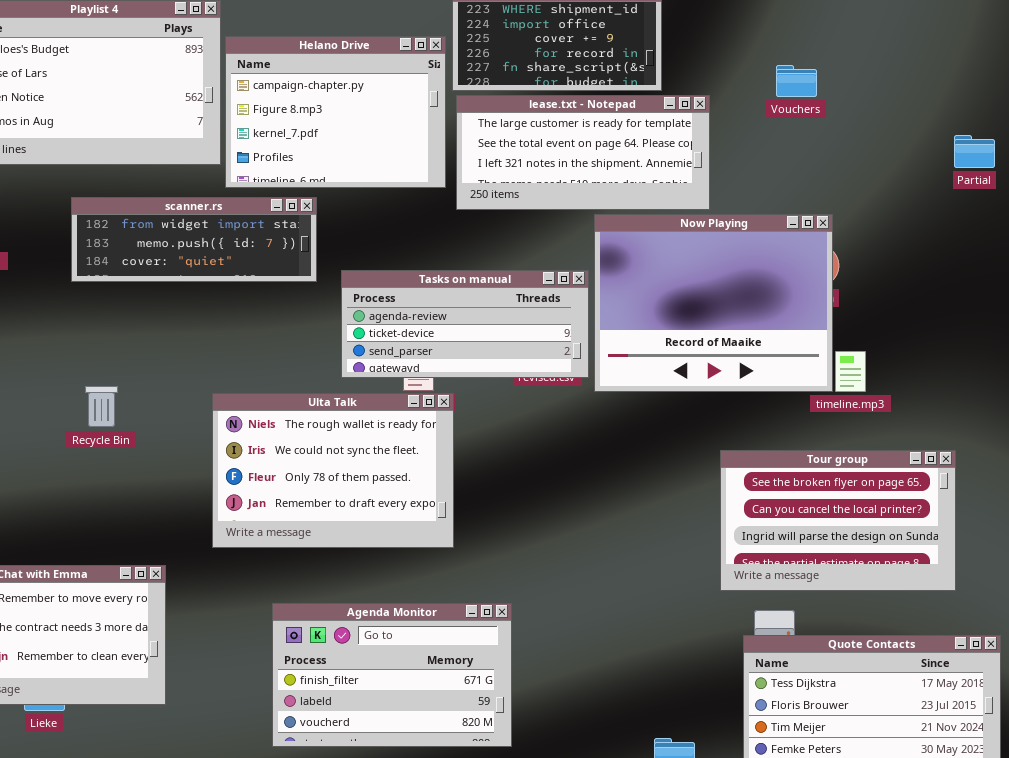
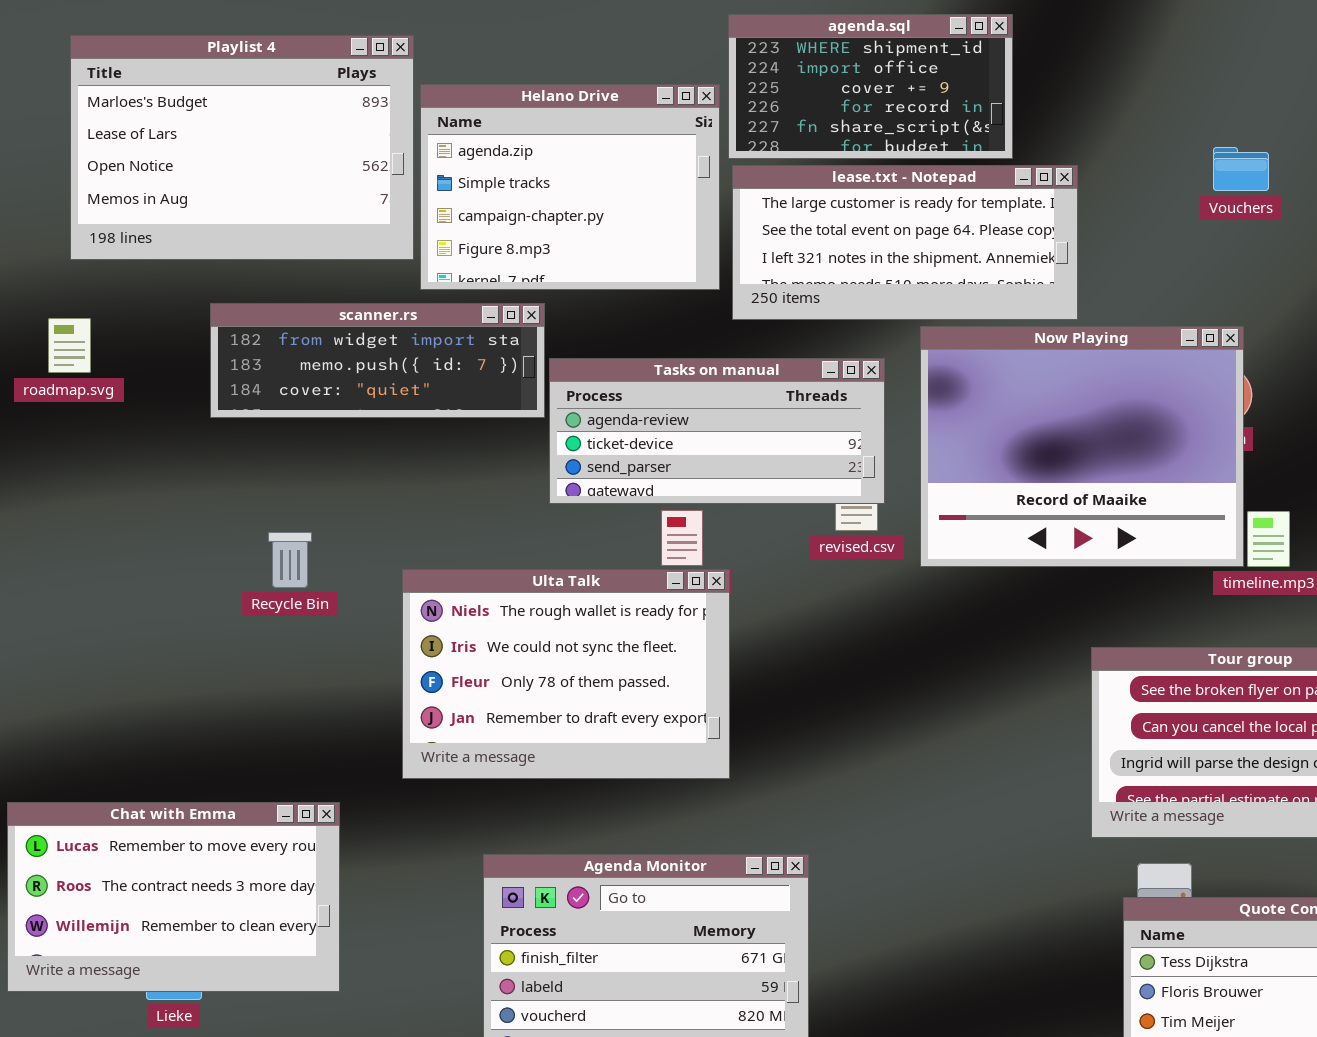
Helano Drive: [225,36,446,188] -> [420,84,720,290], scrolled up 2 rows
Vouchers: [776,65,817,97] -> [1213,147,1269,191], moved
Tasks on manual: [341,270,589,378] -> [549,358,885,504], moved
Recycle Bin: [85,386,118,427] -> [268,532,312,588], moved

